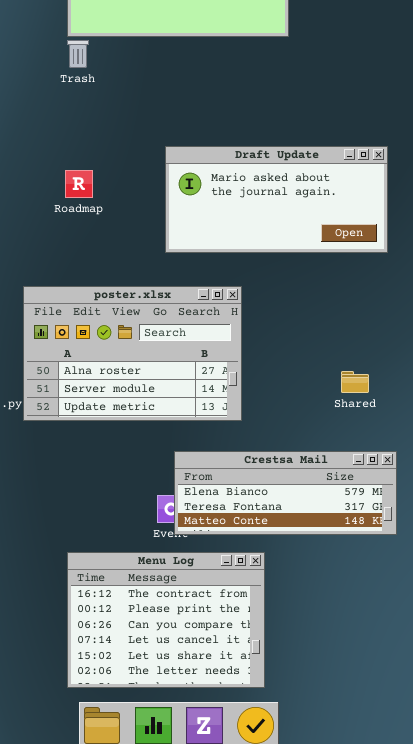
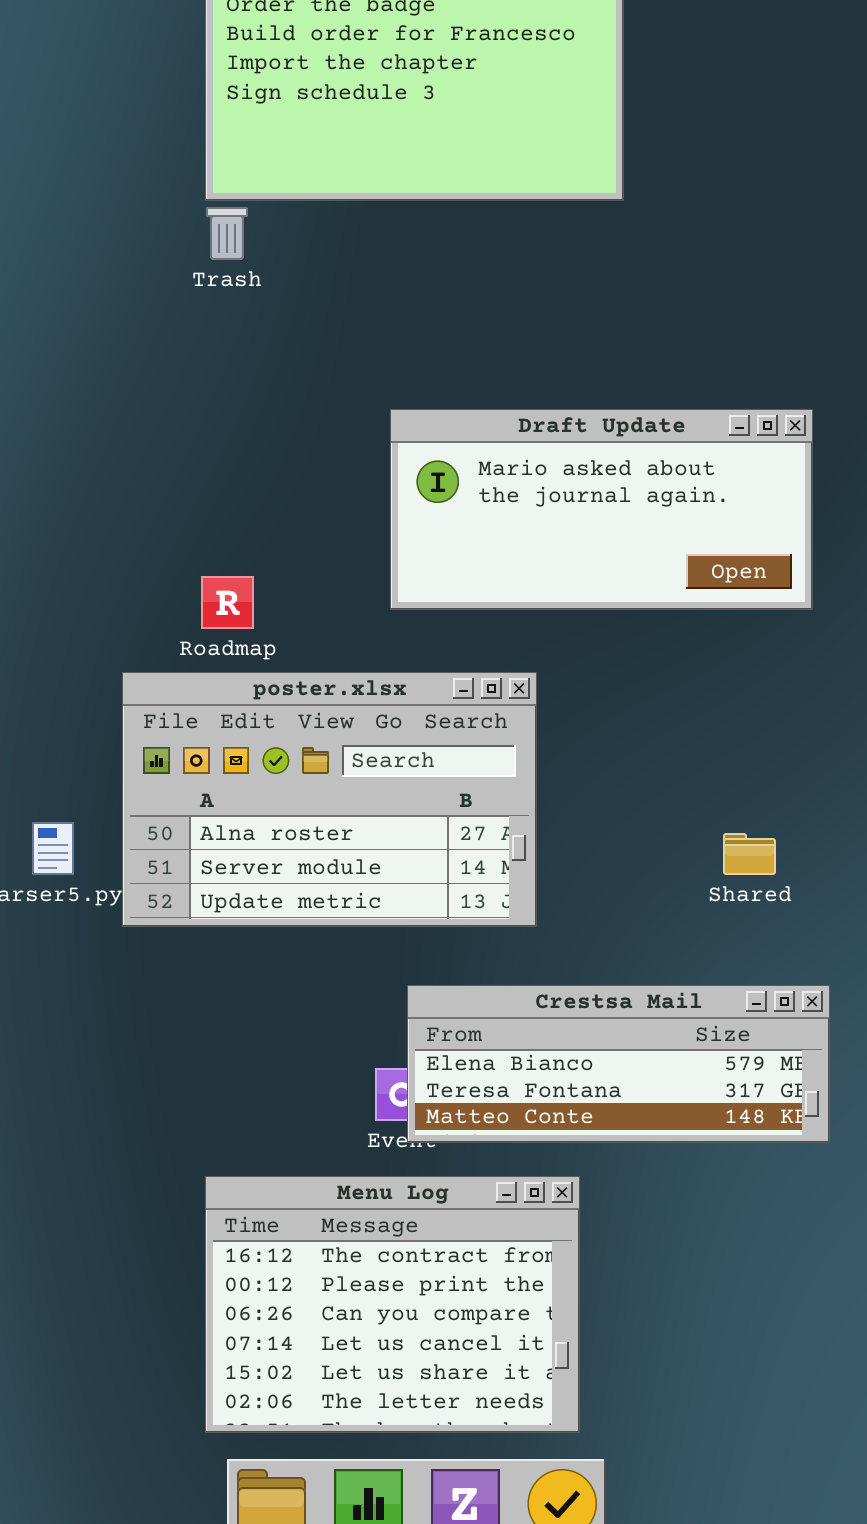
Roadmap: [65,170,93,198] -> [201,576,254,629], moved

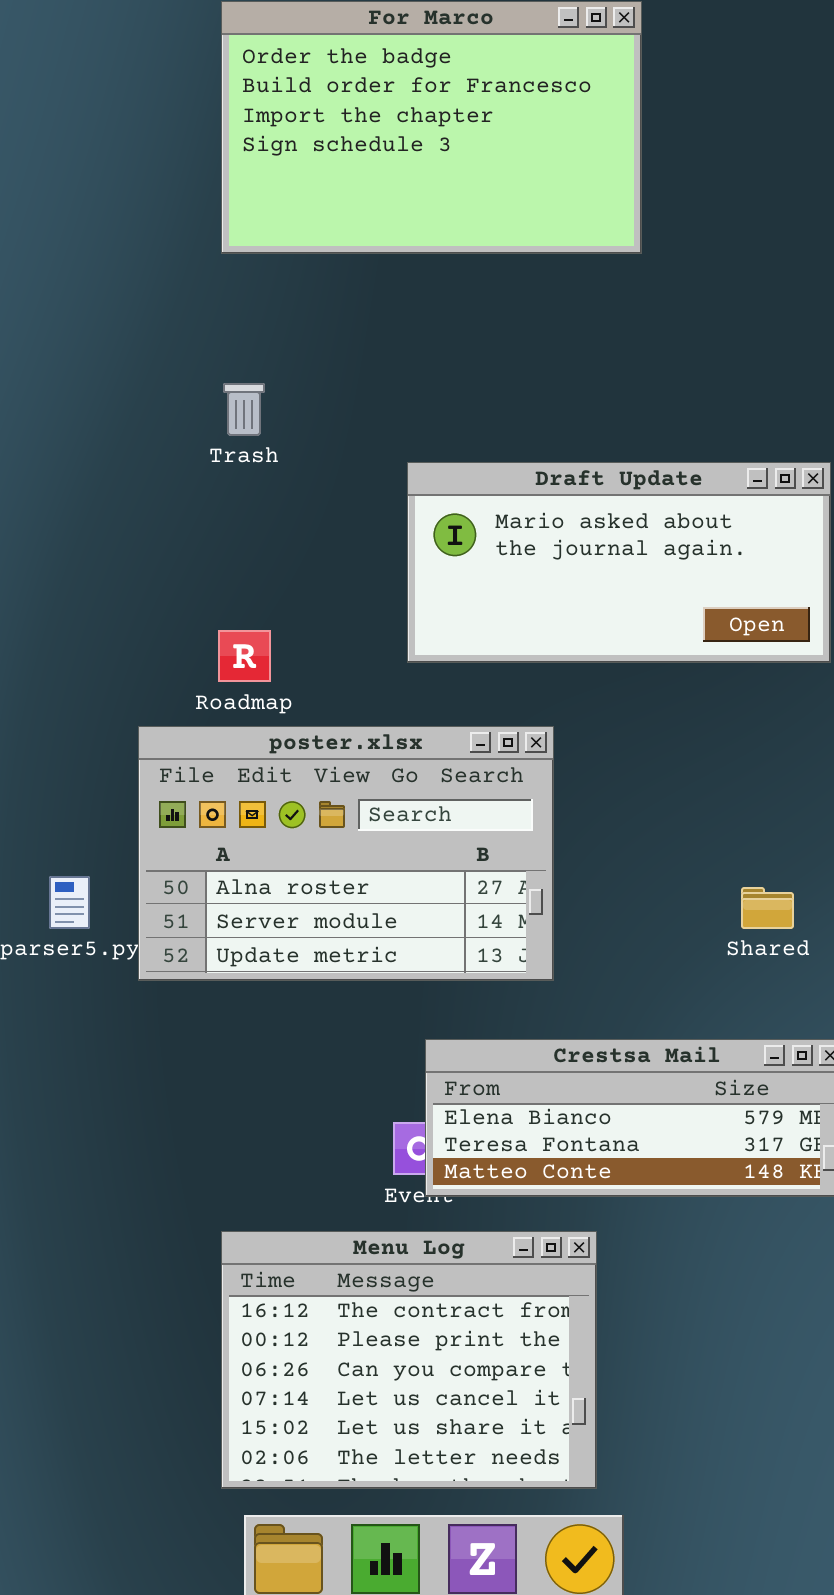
Trash: [206,207,248,260] -> [223,383,265,436], moved

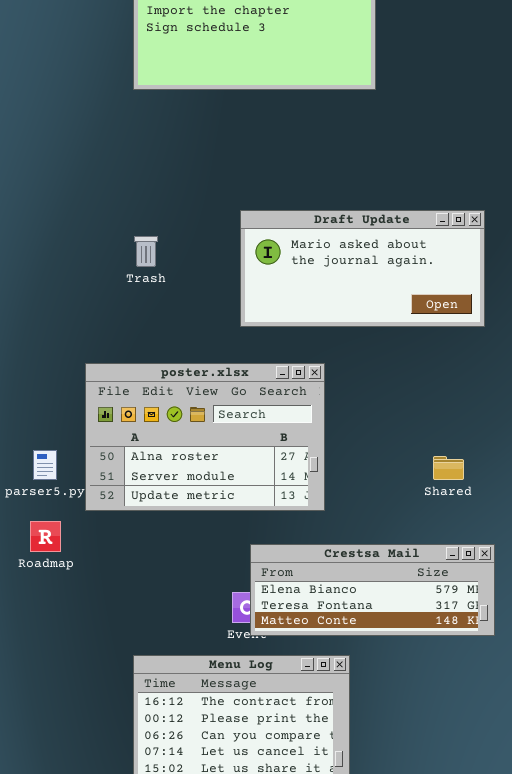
Trash: [223,383,265,436] -> [134,236,158,267], moved
Roadmap: [218,630,271,682] -> [30,521,61,552], moved

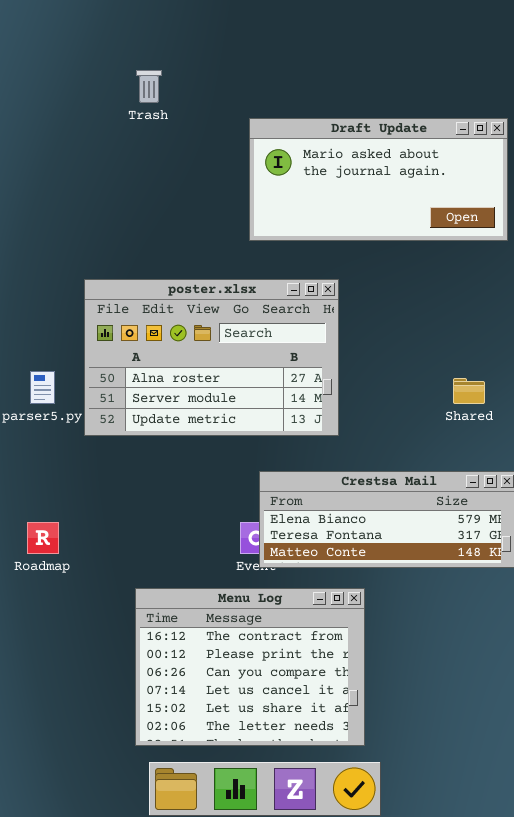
Trash: [134,236,158,267] -> [136,70,162,103], moved
Roadmap: [30,521,61,552] -> [27,522,59,554], moved

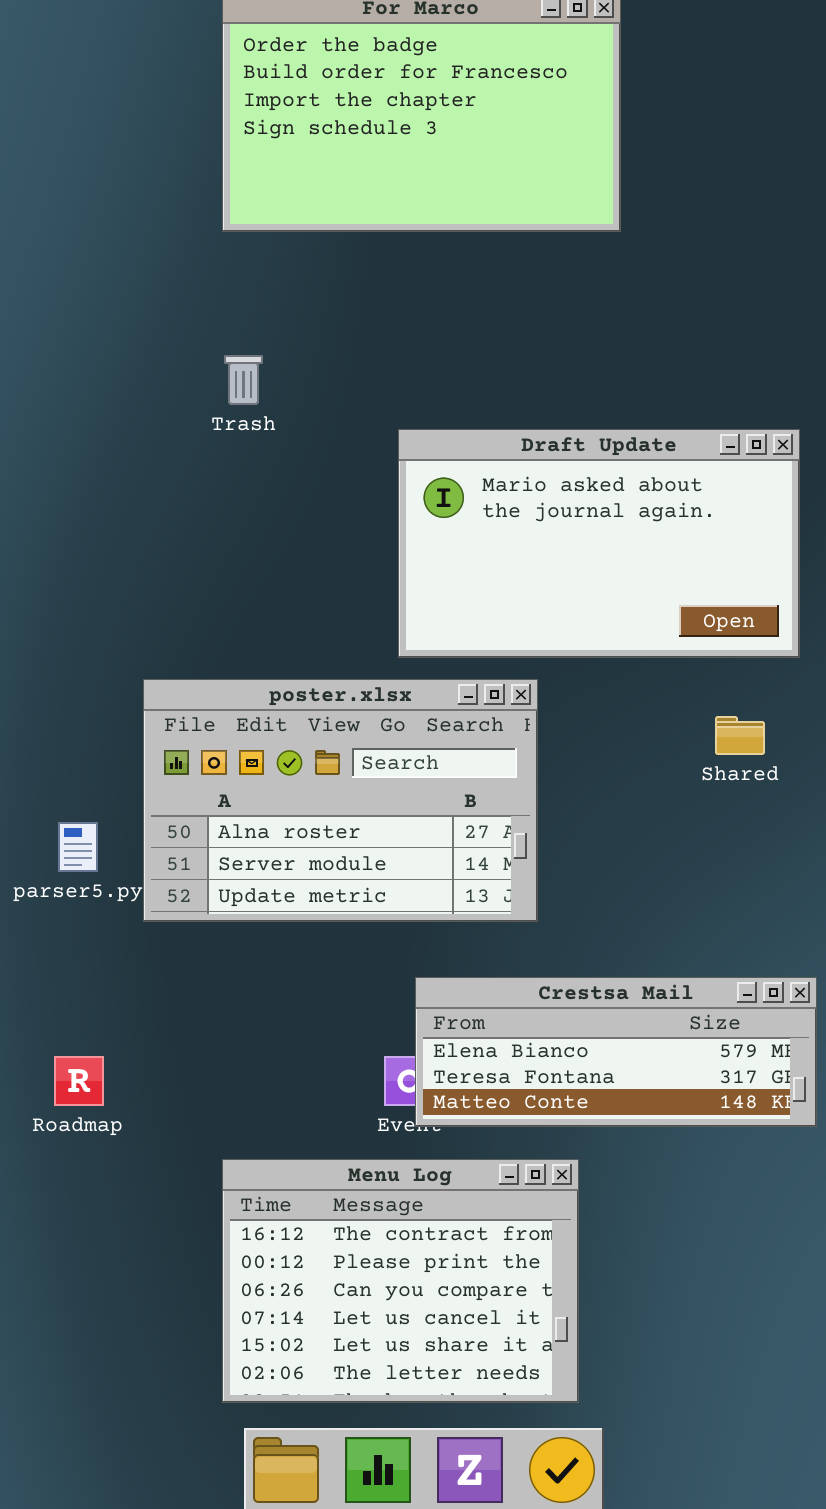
Draft Update: [249,118,508,241] -> [398,429,800,658], resized
Shared: [453,378,485,404] -> [715,716,765,755], moved

